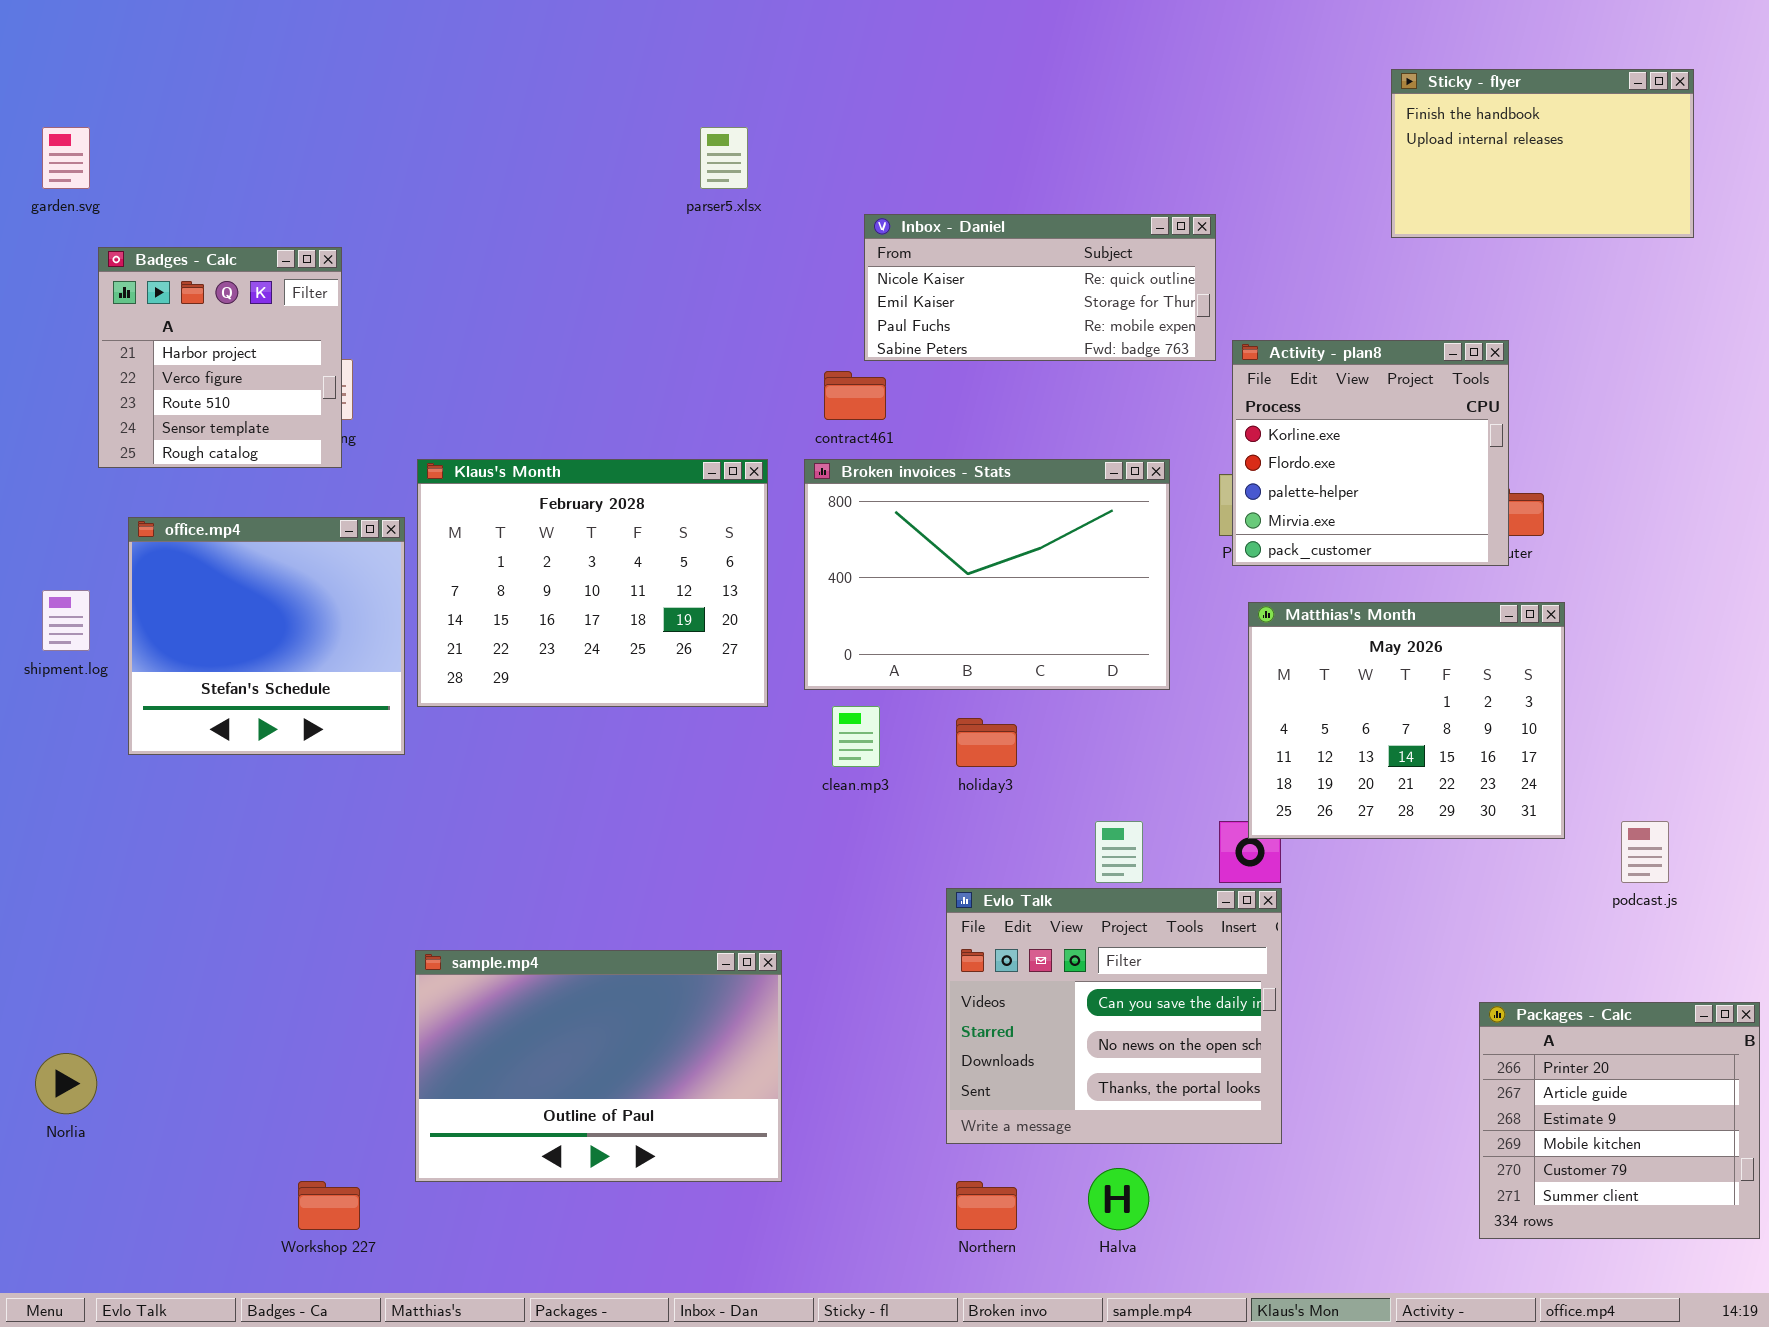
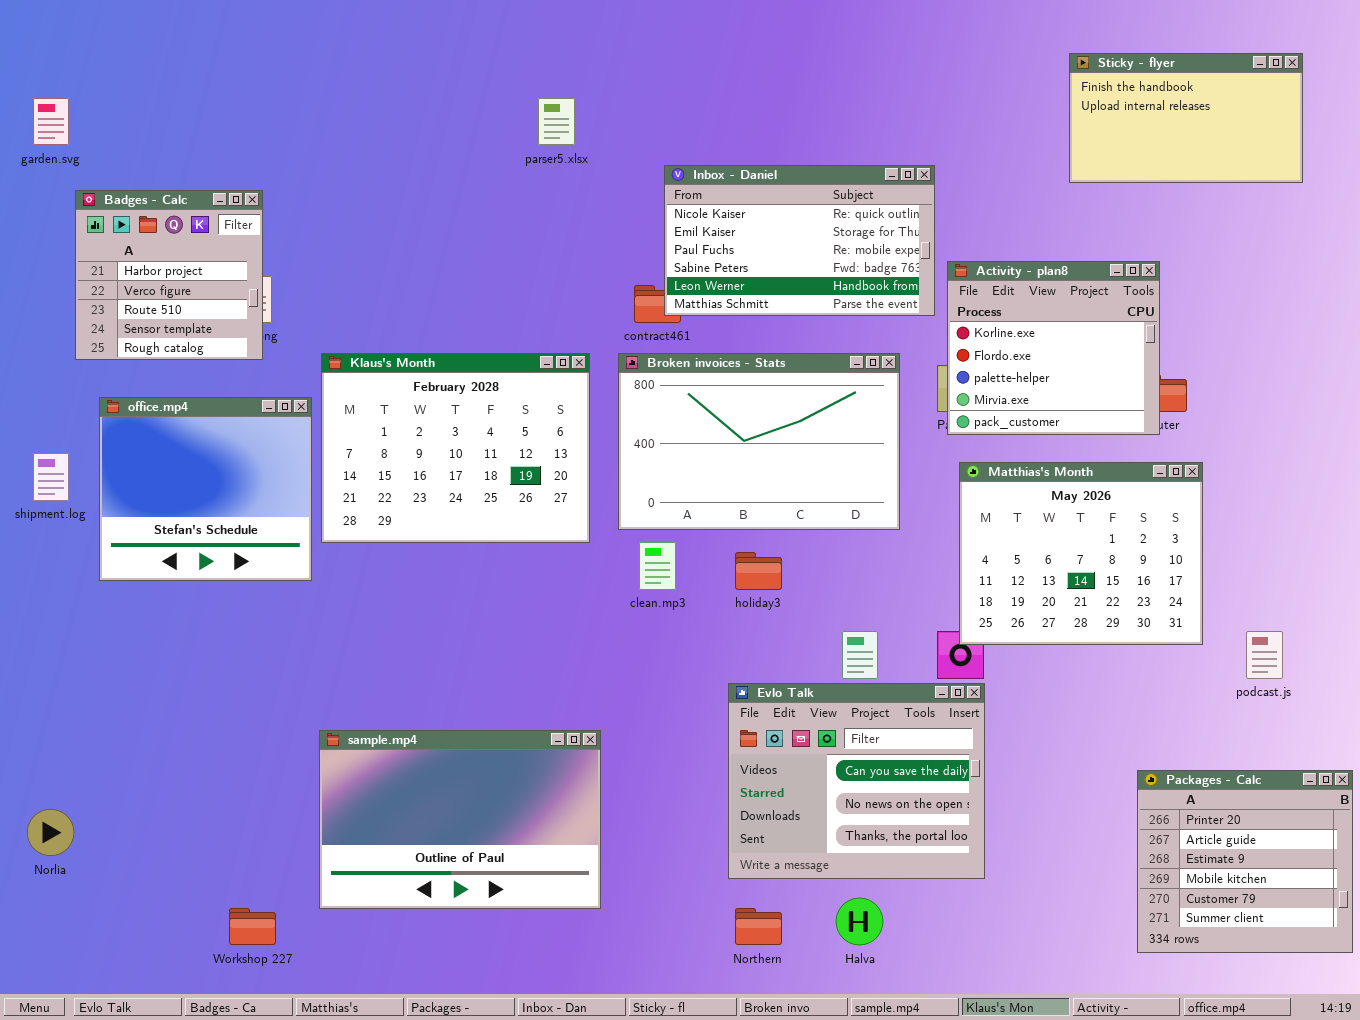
Inbox - Daniel: [864,214,1216,361] -> [664,165,935,316], resized

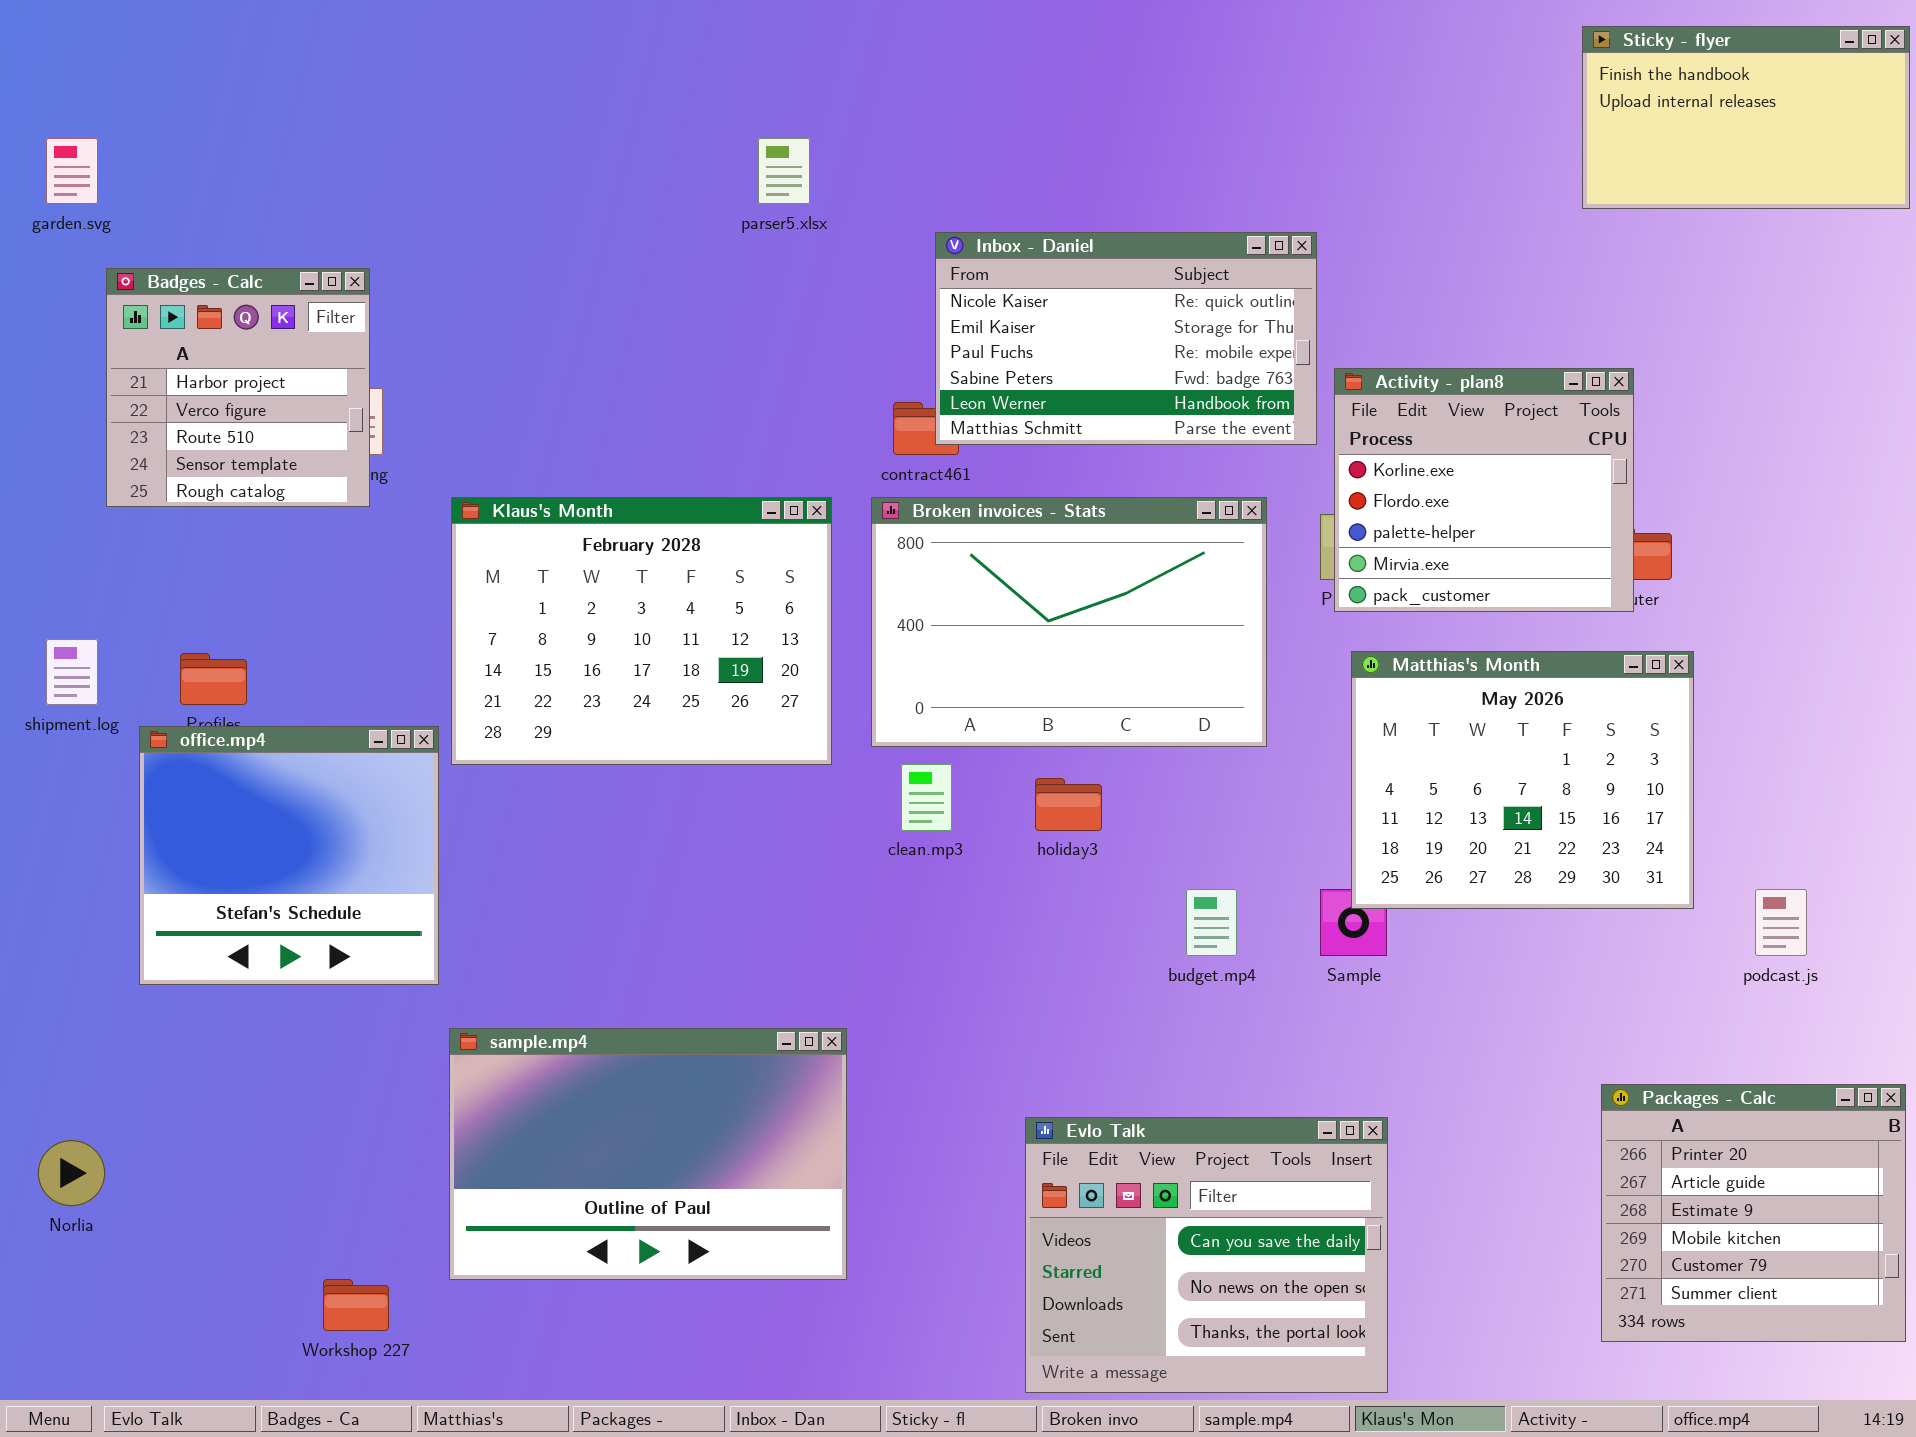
Sticky - flyer: [1069,53,1303,183] -> [1582,26,1910,209], moved
office.mp4: [99,397,312,581] -> [139,726,439,985], moved
Evlo Talk: [728,683,985,879] -> [1025,1117,1388,1393], moved

